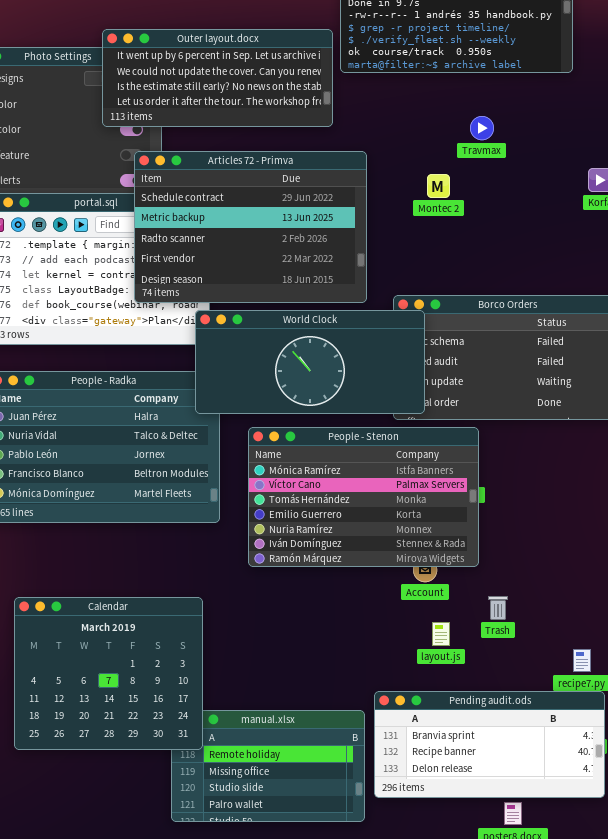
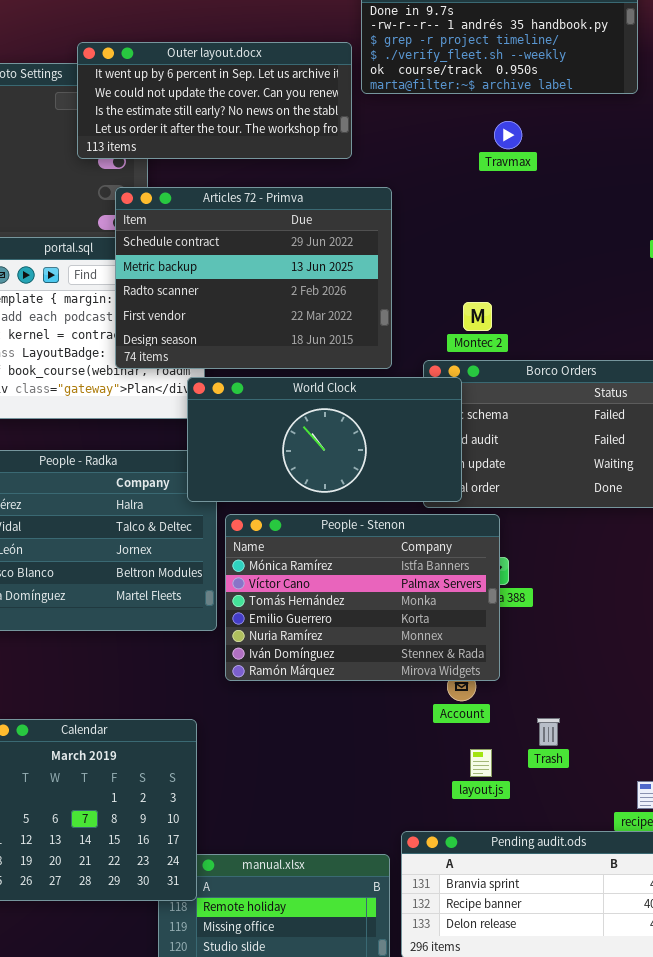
Travmax: [470,116,494,140] -> [494,121,522,149], moved
Montec 2: [427,174,450,198] -> [463,302,492,331], moved
People - Stenon: [248,427,479,567] -> [225,514,500,681], moved

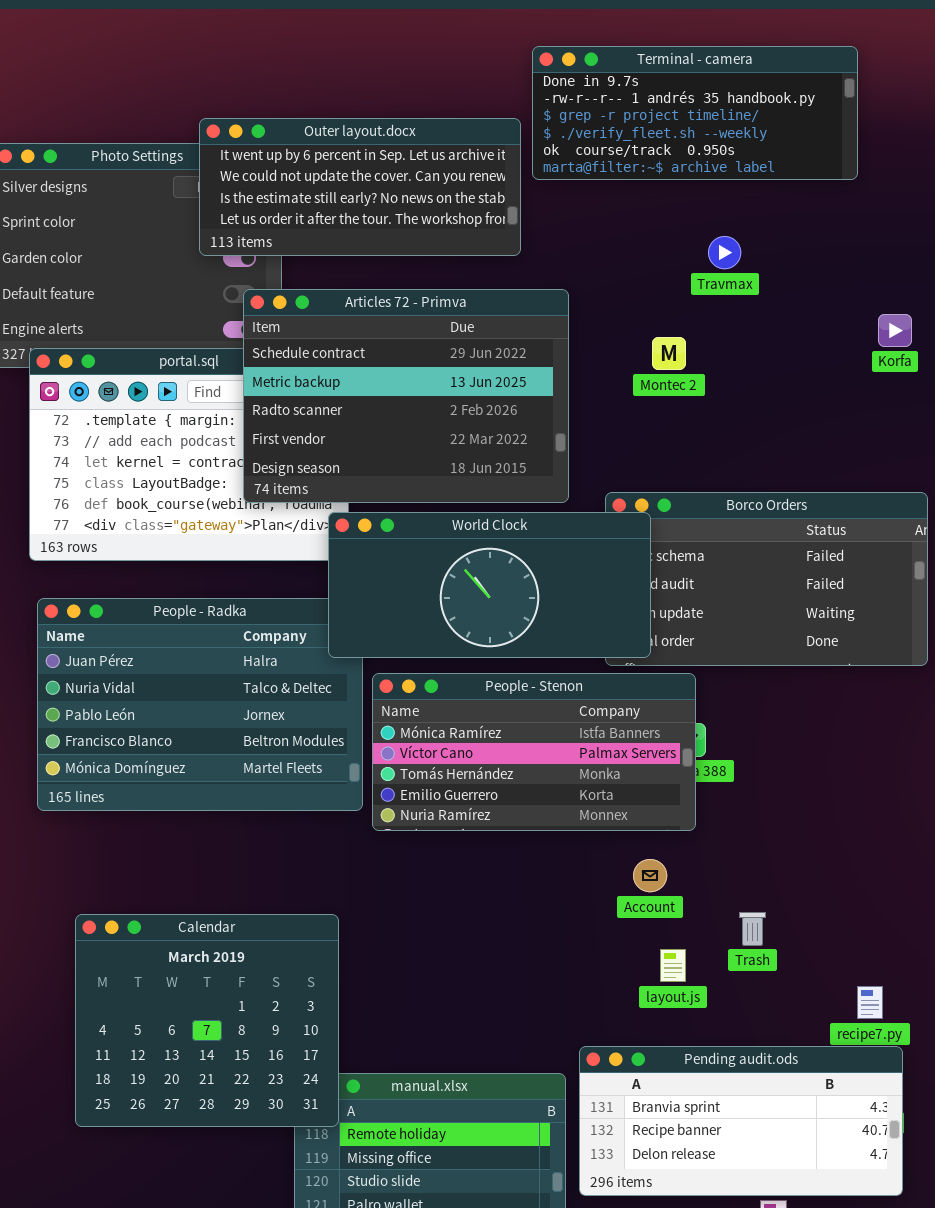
Travmax: [494,121,522,149] -> [708,236,741,269], moved
Montec 2: [463,302,492,331] -> [652,337,686,370], moved
People - Stenon: [225,514,500,681] -> [372,673,696,831], resized

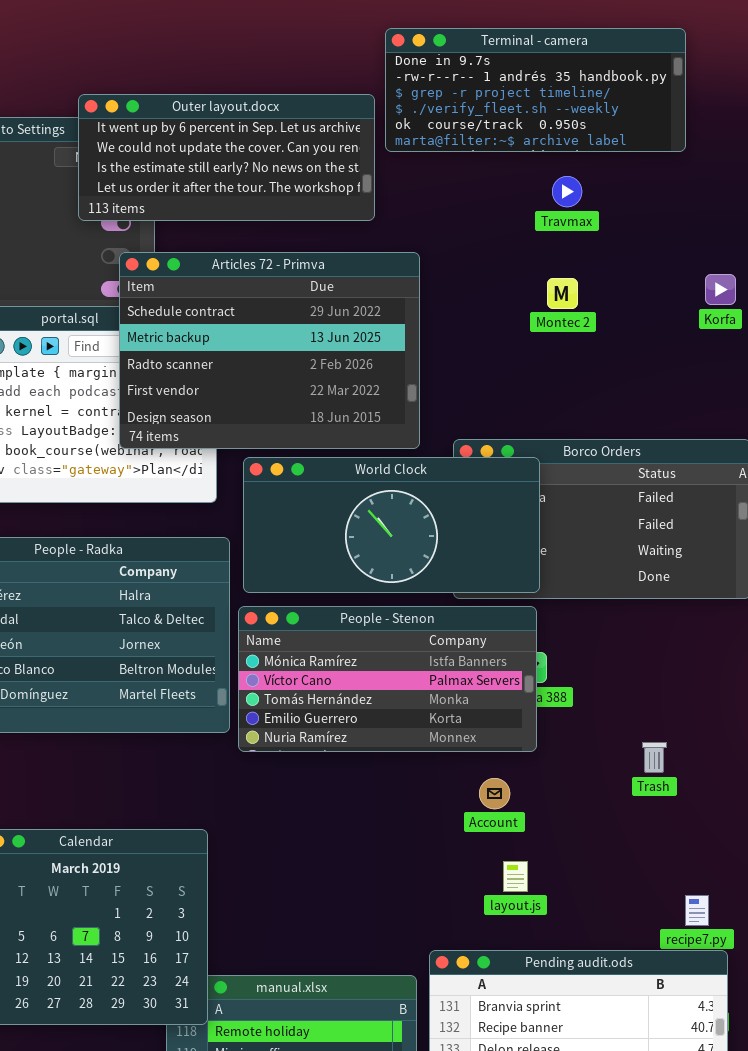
Travmax: [708,236,741,269] -> [552,176,582,207], moved
Montec 2: [652,337,686,370] -> [547,278,578,309], moved
World Clock: [328,512,651,658] -> [243,457,540,593], moved
Trash: [739,912,766,946] -> [642,742,667,773], moved

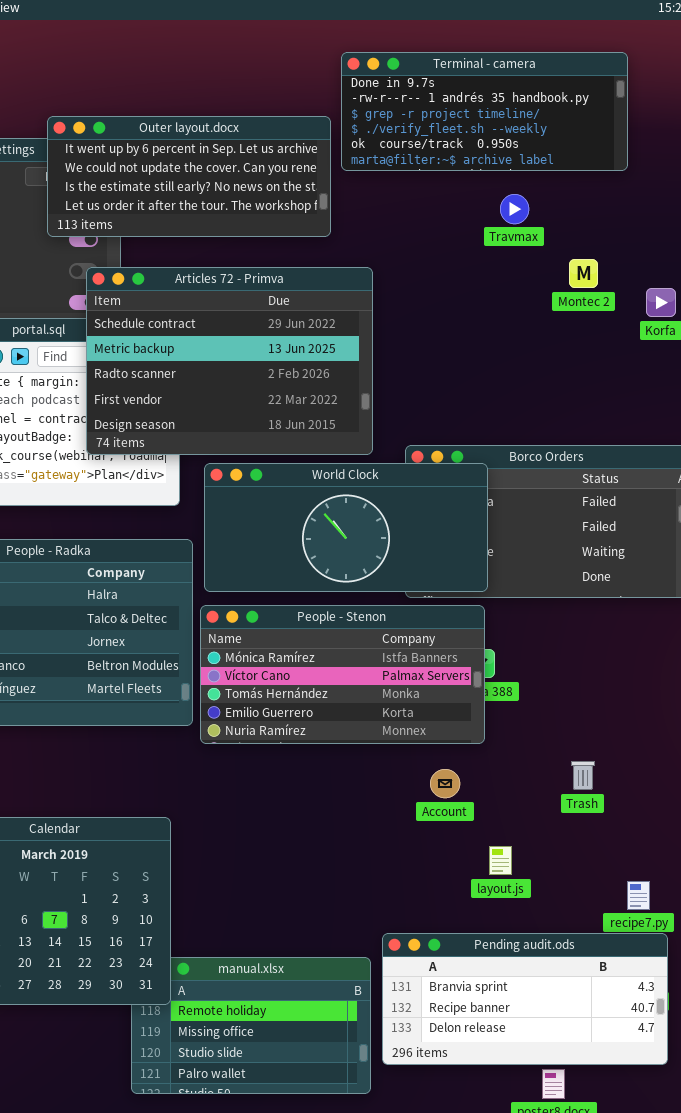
Montec 2: [547,278,578,309] -> [569,259,598,288], moved
Trash: [642,742,667,773] -> [571,761,595,790], moved
layout.js: [503,861,528,892] -> [489,846,512,875], moved

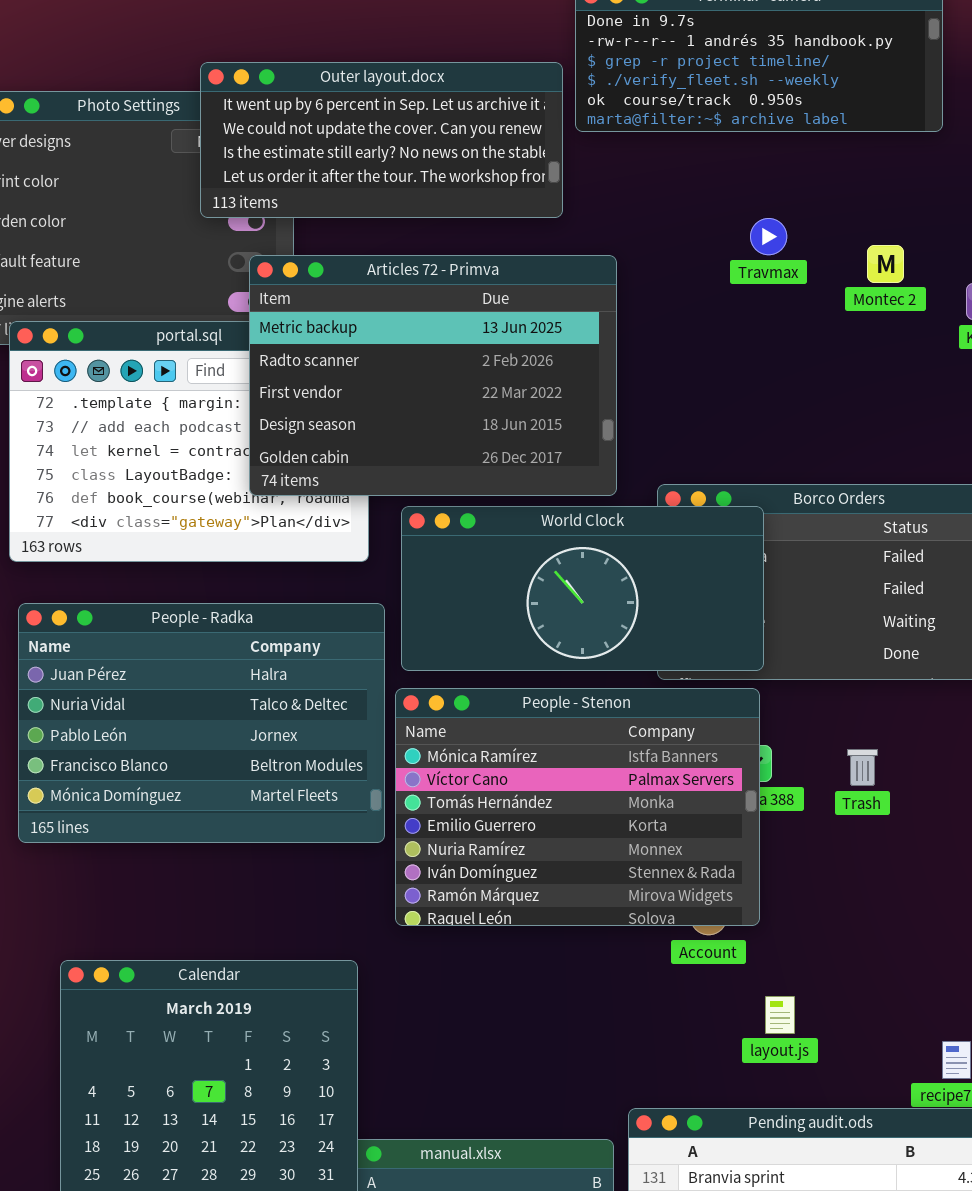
Travmax: [500,194,529,224] -> [750,218,787,255], moved
Articles 72 - Primva: [86,267,373,455] -> [249,255,617,496], scrolled down 1 row
People - Stenon: [200,605,485,744] -> [395,688,760,926], resized
Trash: [571,761,595,790] -> [847,749,878,786], moved

